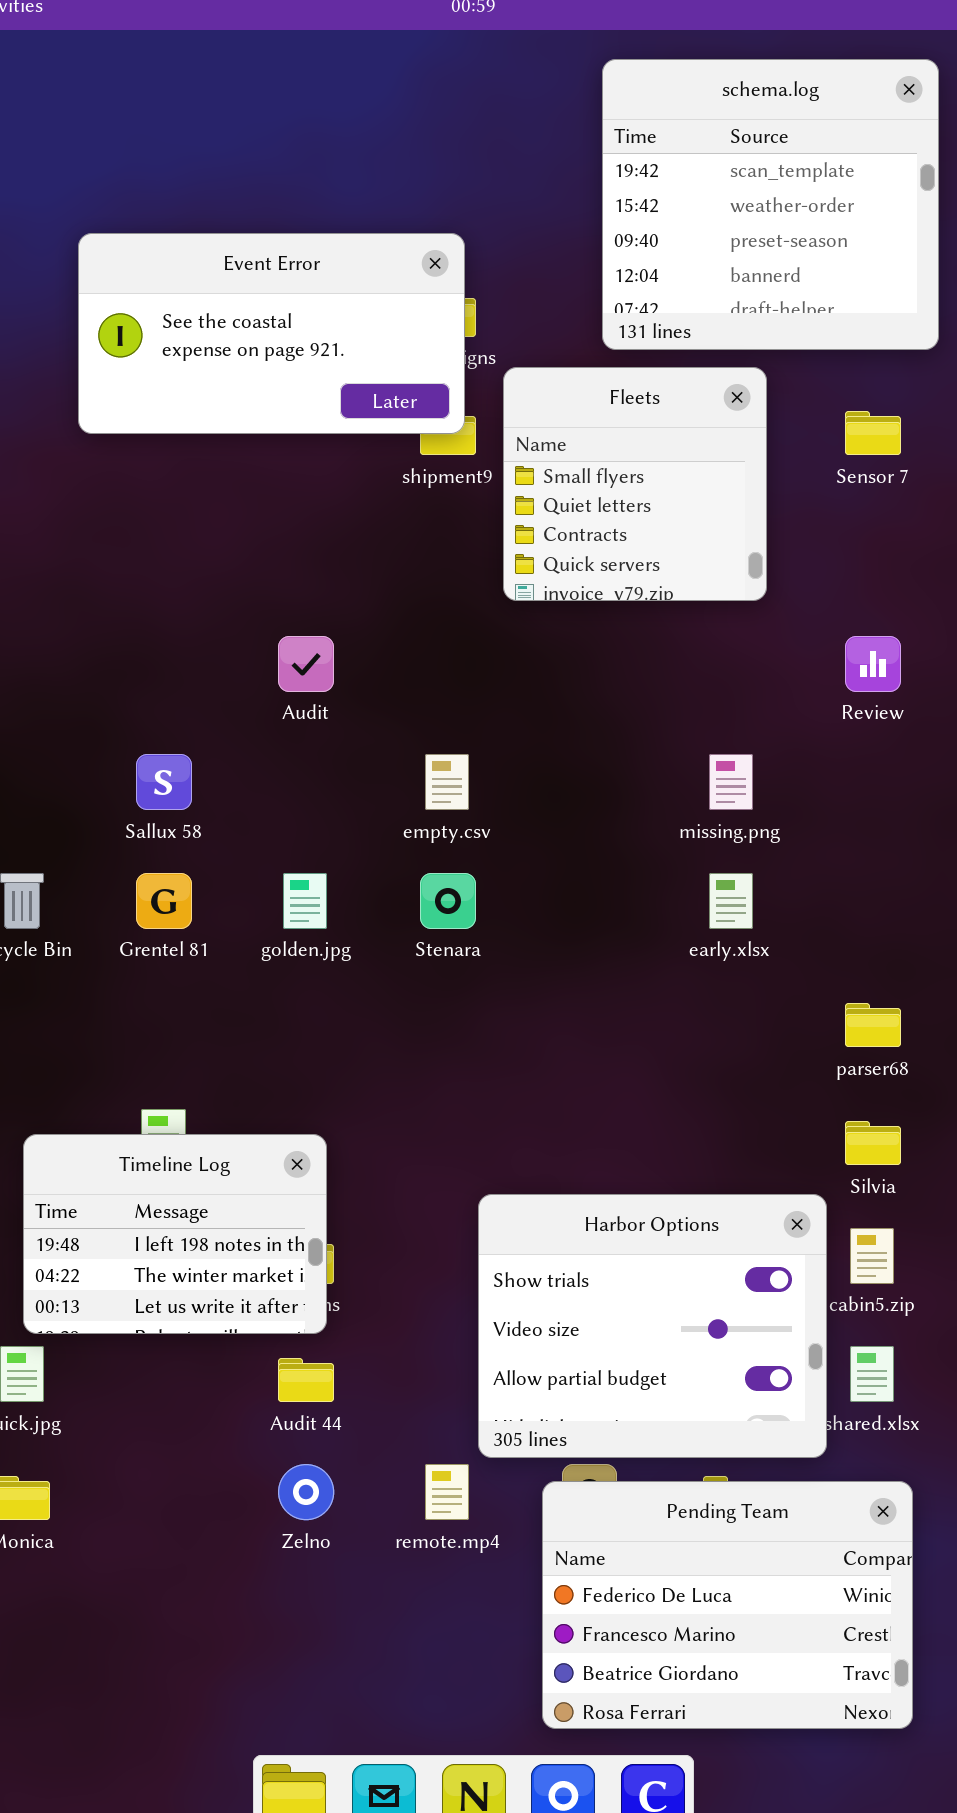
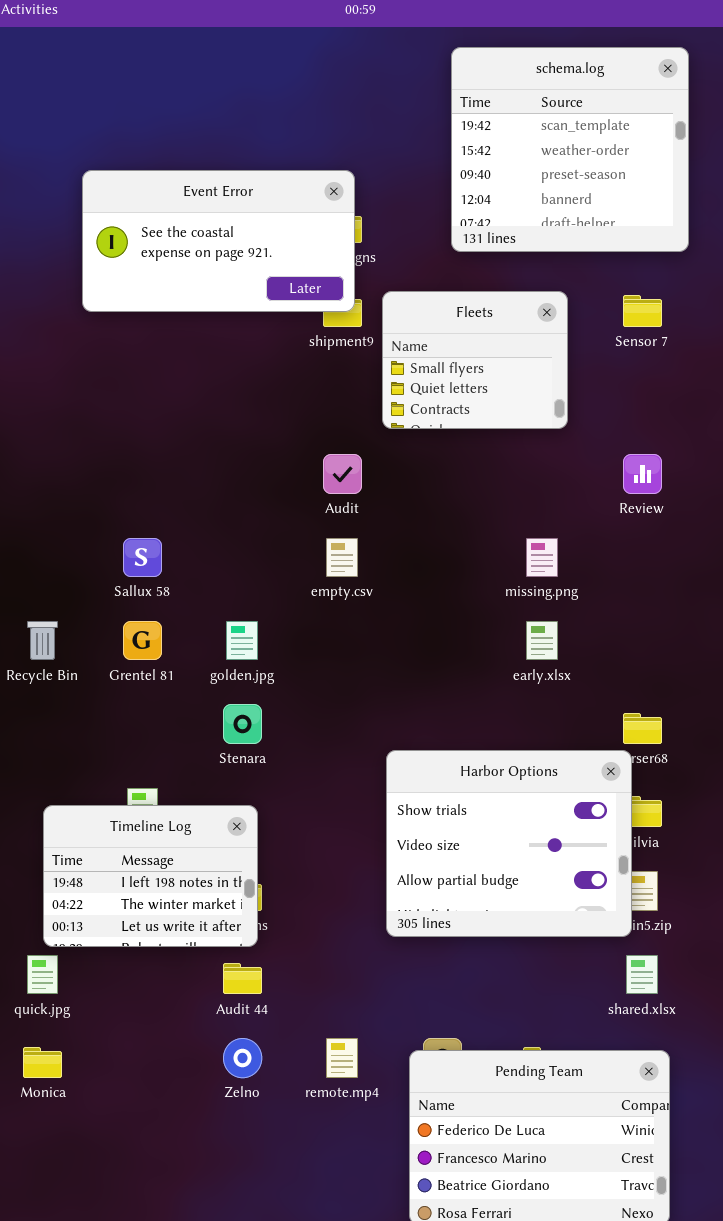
Fleets: [503,367,767,601] -> [382,291,568,429], resized
Audit: [278,636,334,692] -> [323,454,362,494], moved
Stenara: [420,873,476,929] -> [223,704,262,744], moved
Harbor Options: [478,1194,827,1458] -> [386,750,632,937], moved

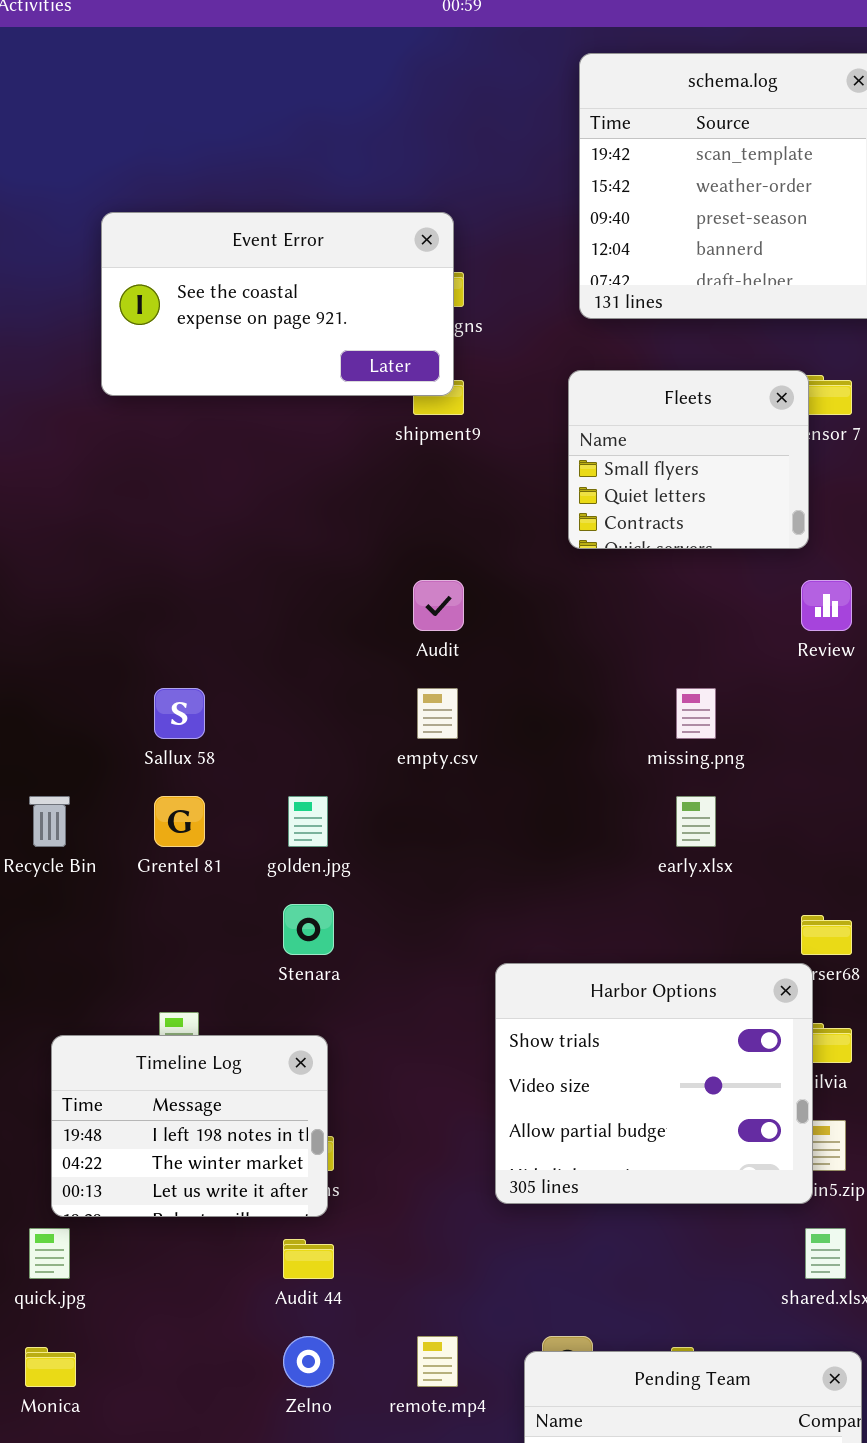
Fleets: [382,291,568,429] -> [568,370,809,549], moved

